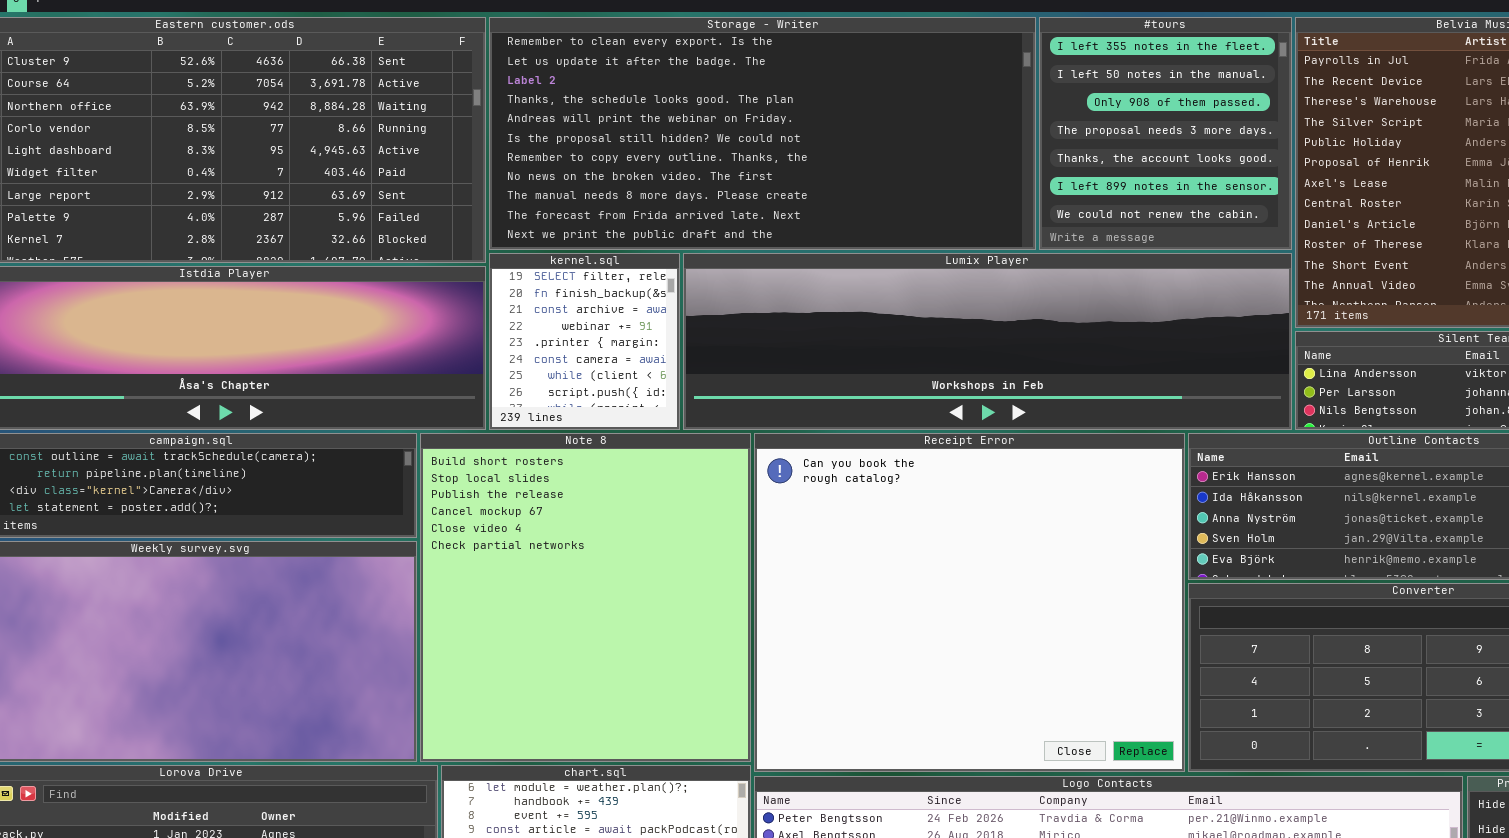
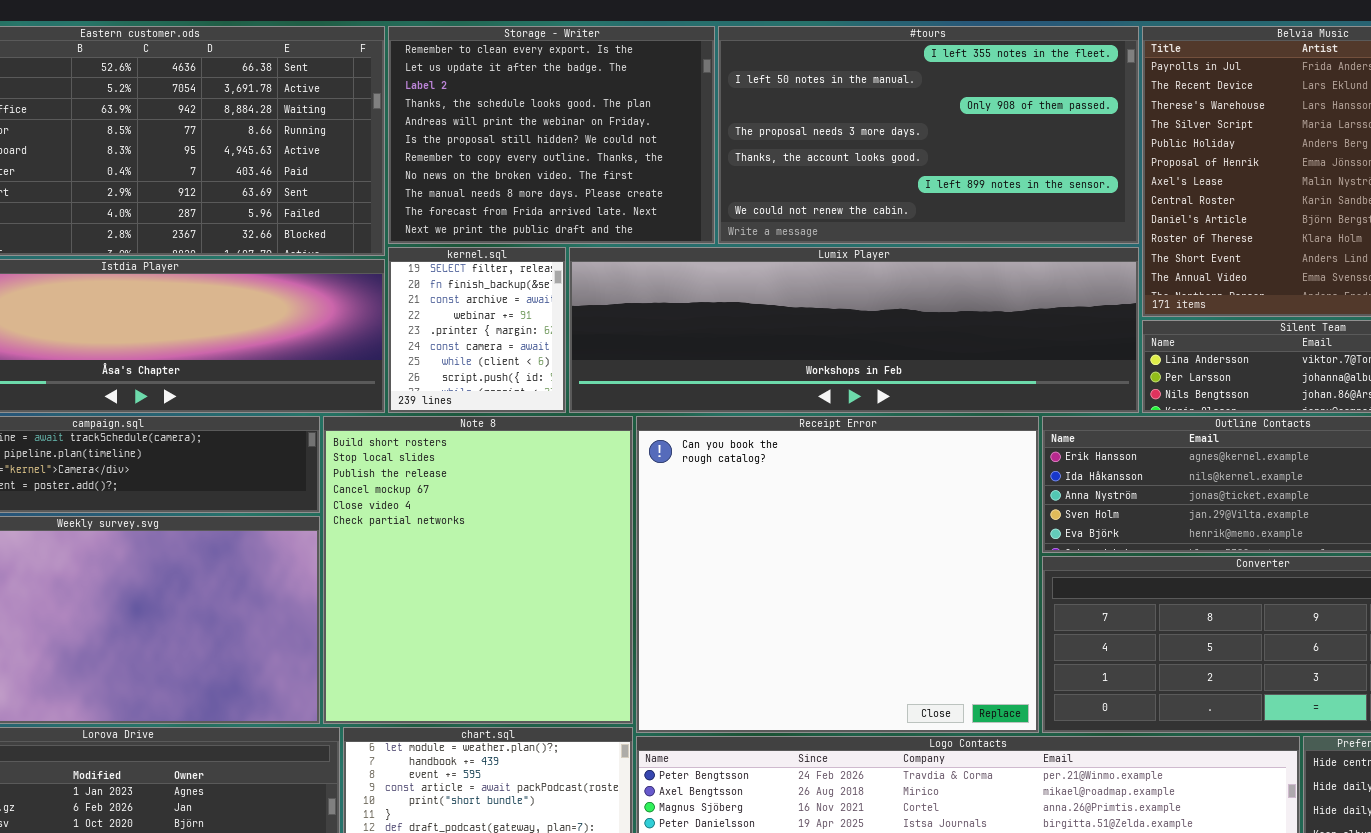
Storage - Writer: [489,17,1036,250] -> [388,26,715,244], resized
#tours: [1039,17,1292,250] -> [718,26,1139,244], resized

